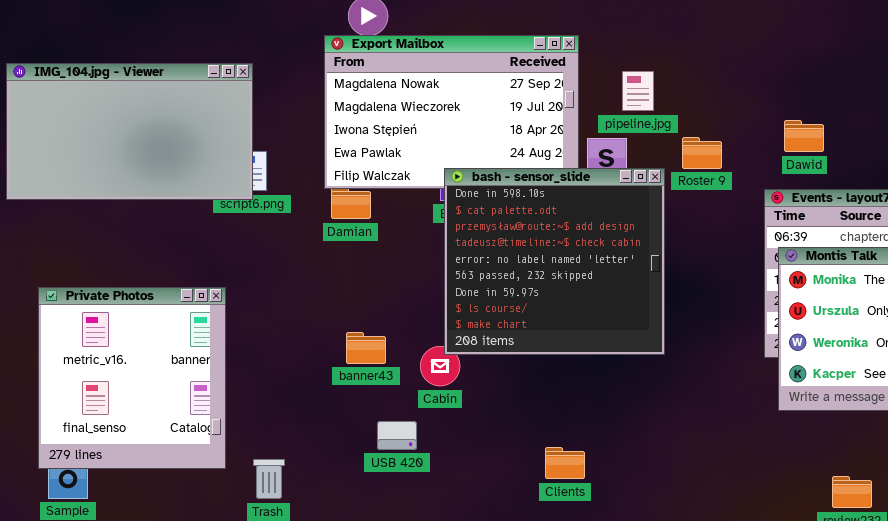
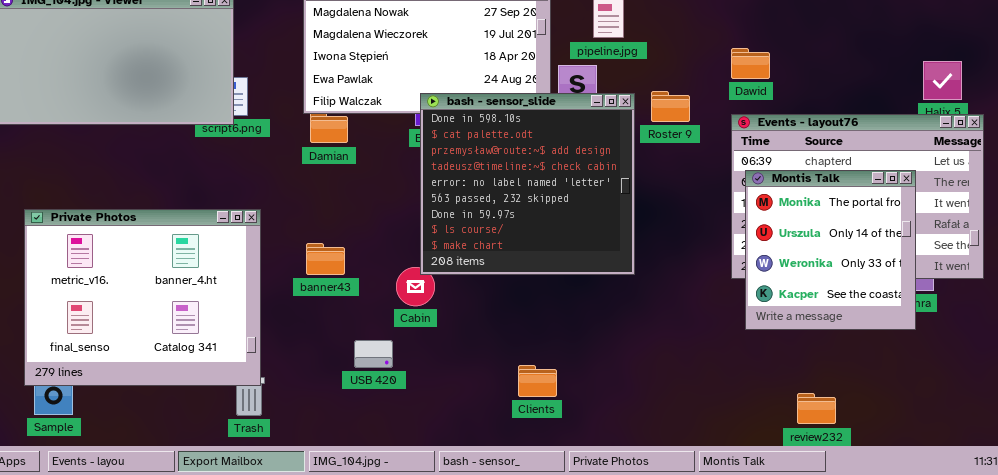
Dawid: [784,120,824,152] -> [731,48,770,79], moved
Roster 9: [682,137,722,169] -> [651,91,690,122], moved
Private Photos: [38,287,226,469] -> [24,209,261,386], resized
banner43: [346,332,386,364] -> [306,243,345,275], moved

